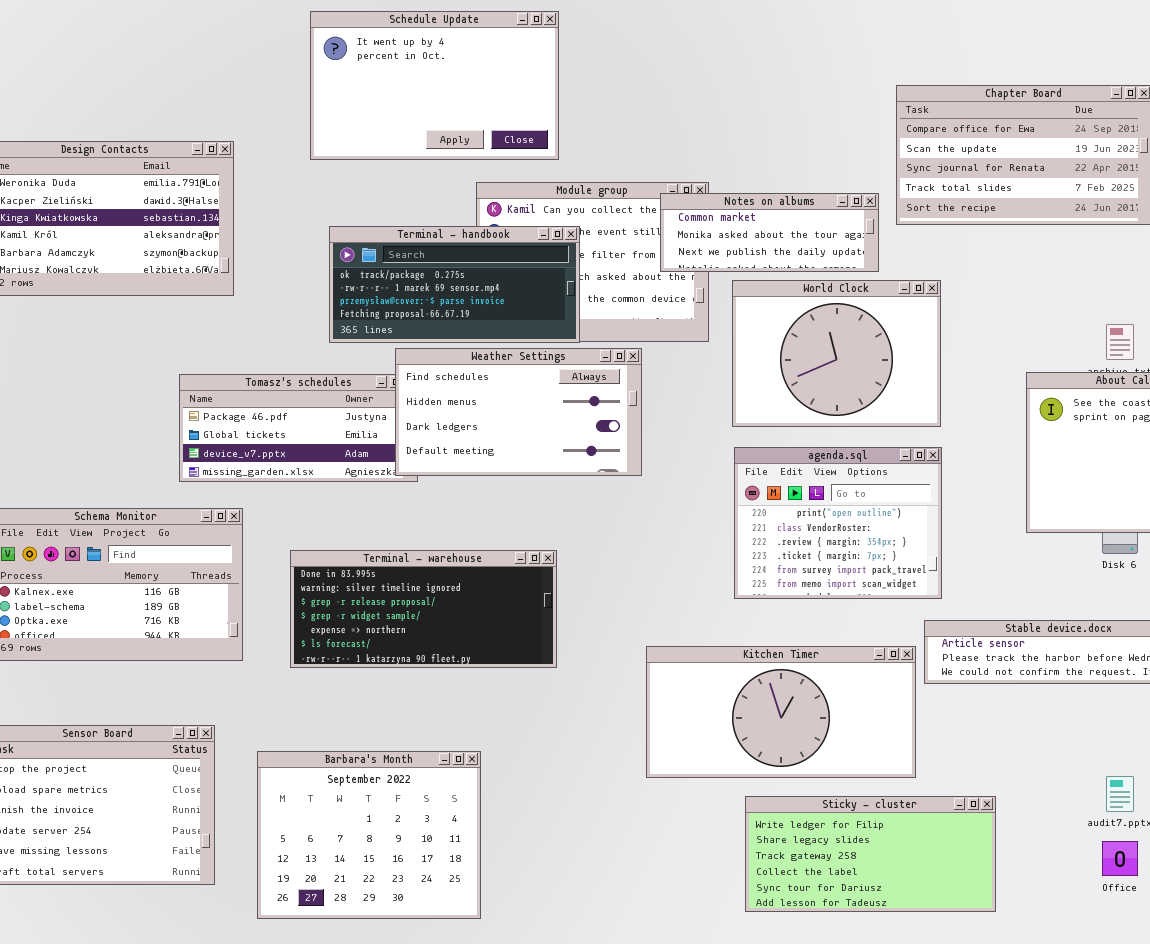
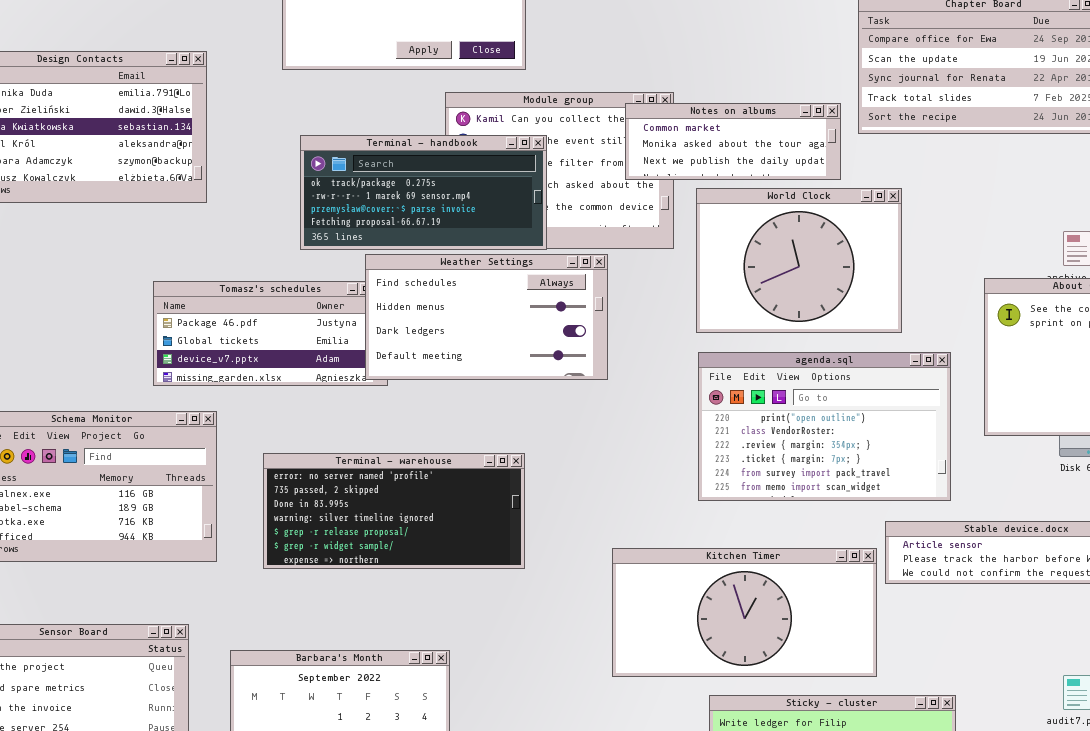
agenda.sql: [734,447,942,599] -> [698,352,951,501], resized
Terminal - warehouse: [290,550,557,668] -> [263,453,525,569], scrolled up 2 rows

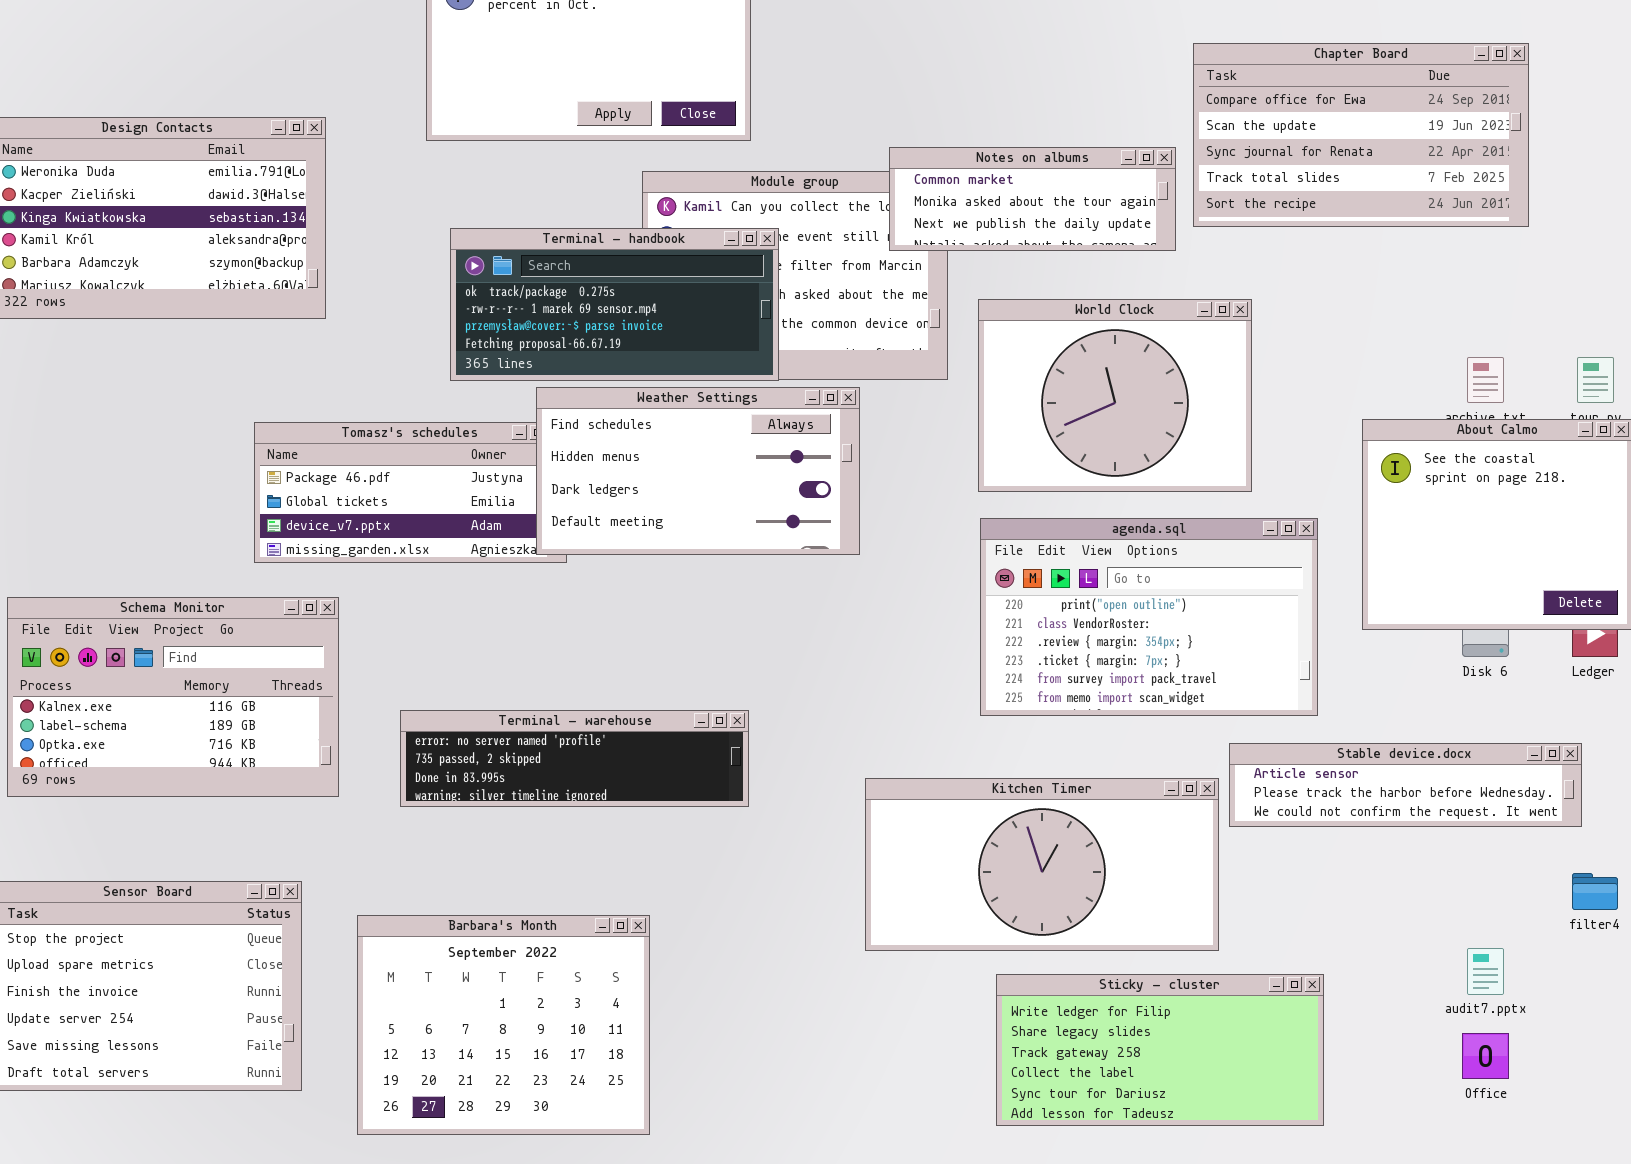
Notes on albums: [625,103,841,180] -> [889,147,1176,251], moved
Terminal - warehouse: [263,453,525,569] -> [400,710,749,807], resized

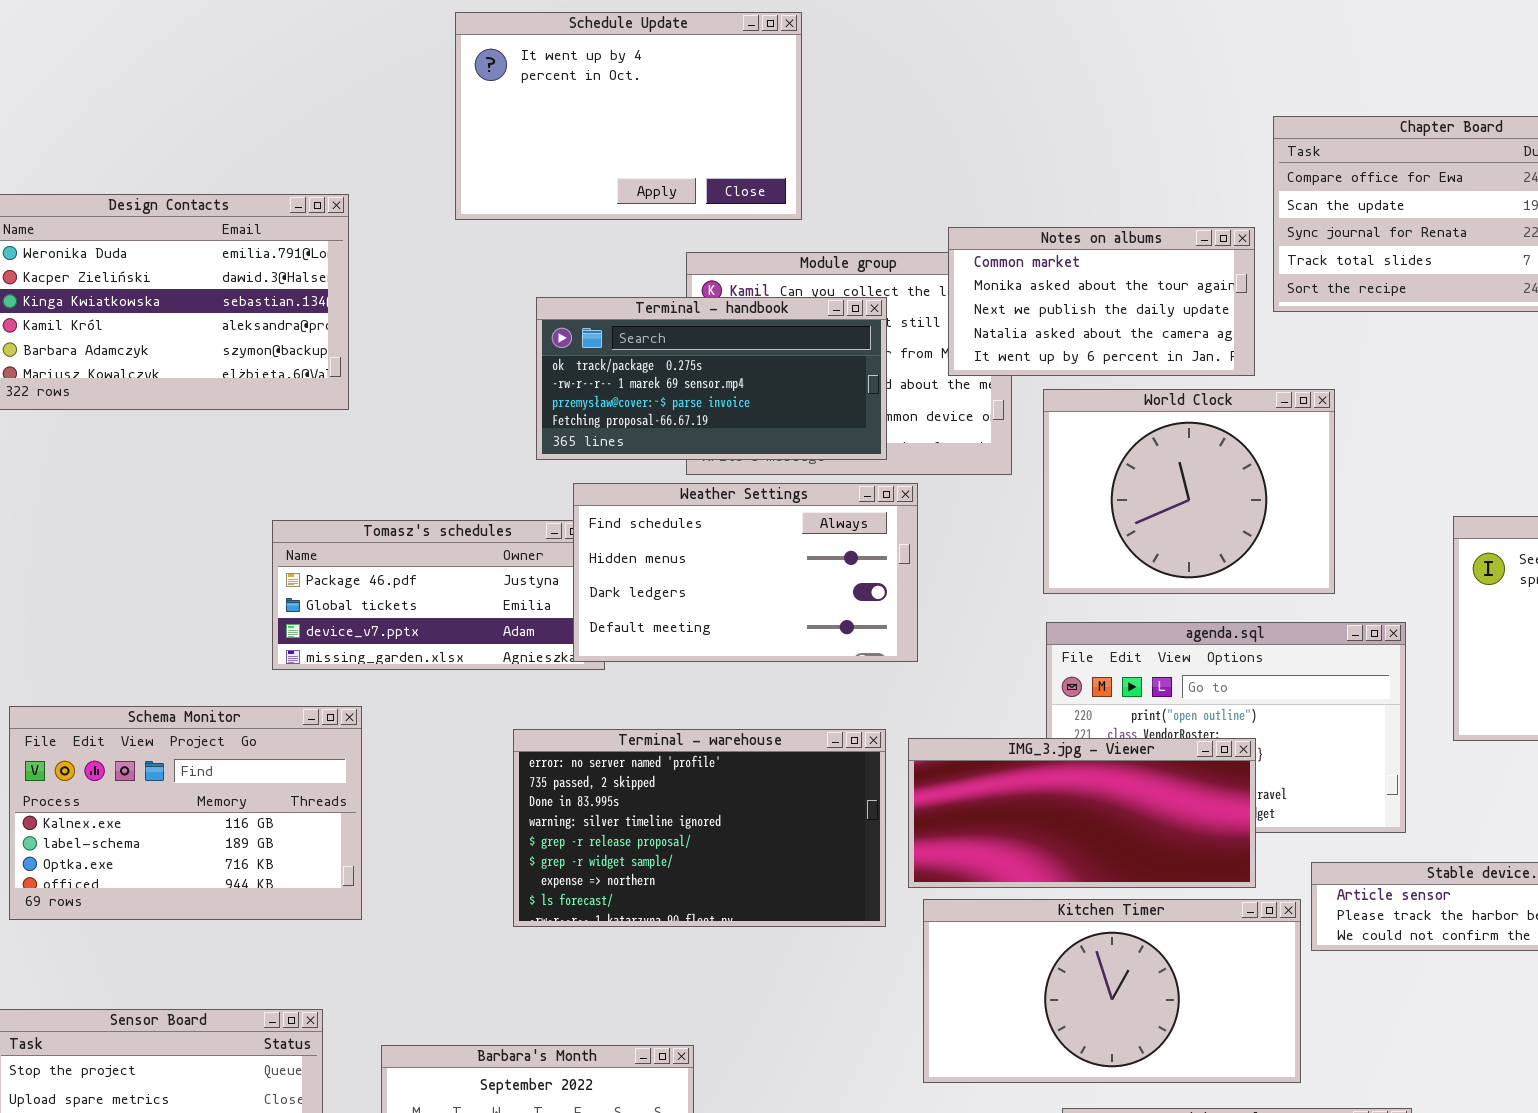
Notes on albums: [889,147,1176,251] -> [948,227,1255,376], resized
Terminal - handbook: [450,228,779,381] -> [536,297,887,460], moved
IMG_3.jpg - Viewer: none -> [908,738,1256,888], opened
Terminal - warehouse: [400,710,749,807] -> [513,729,886,927], moved, resized

